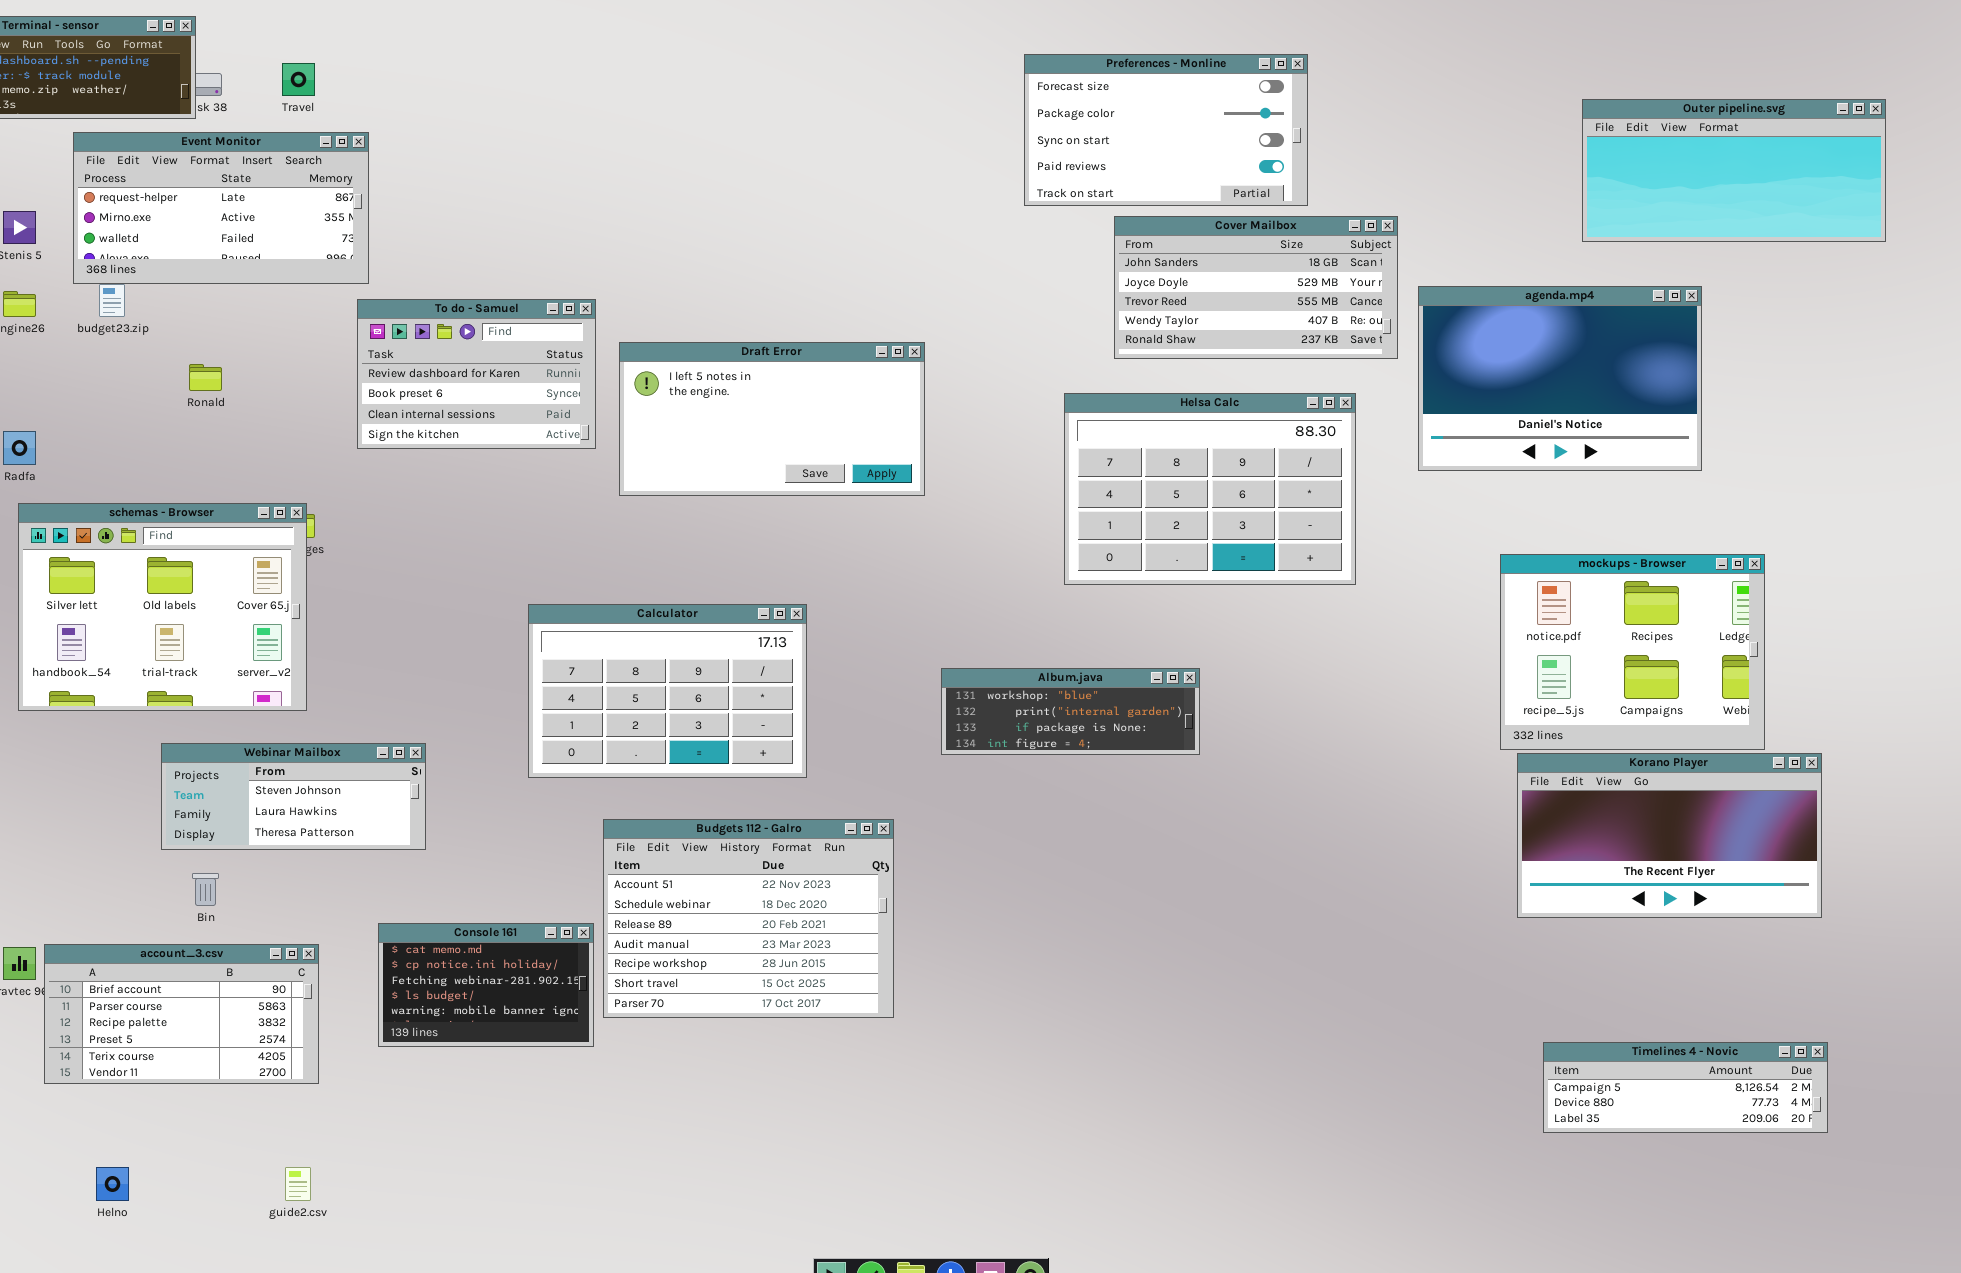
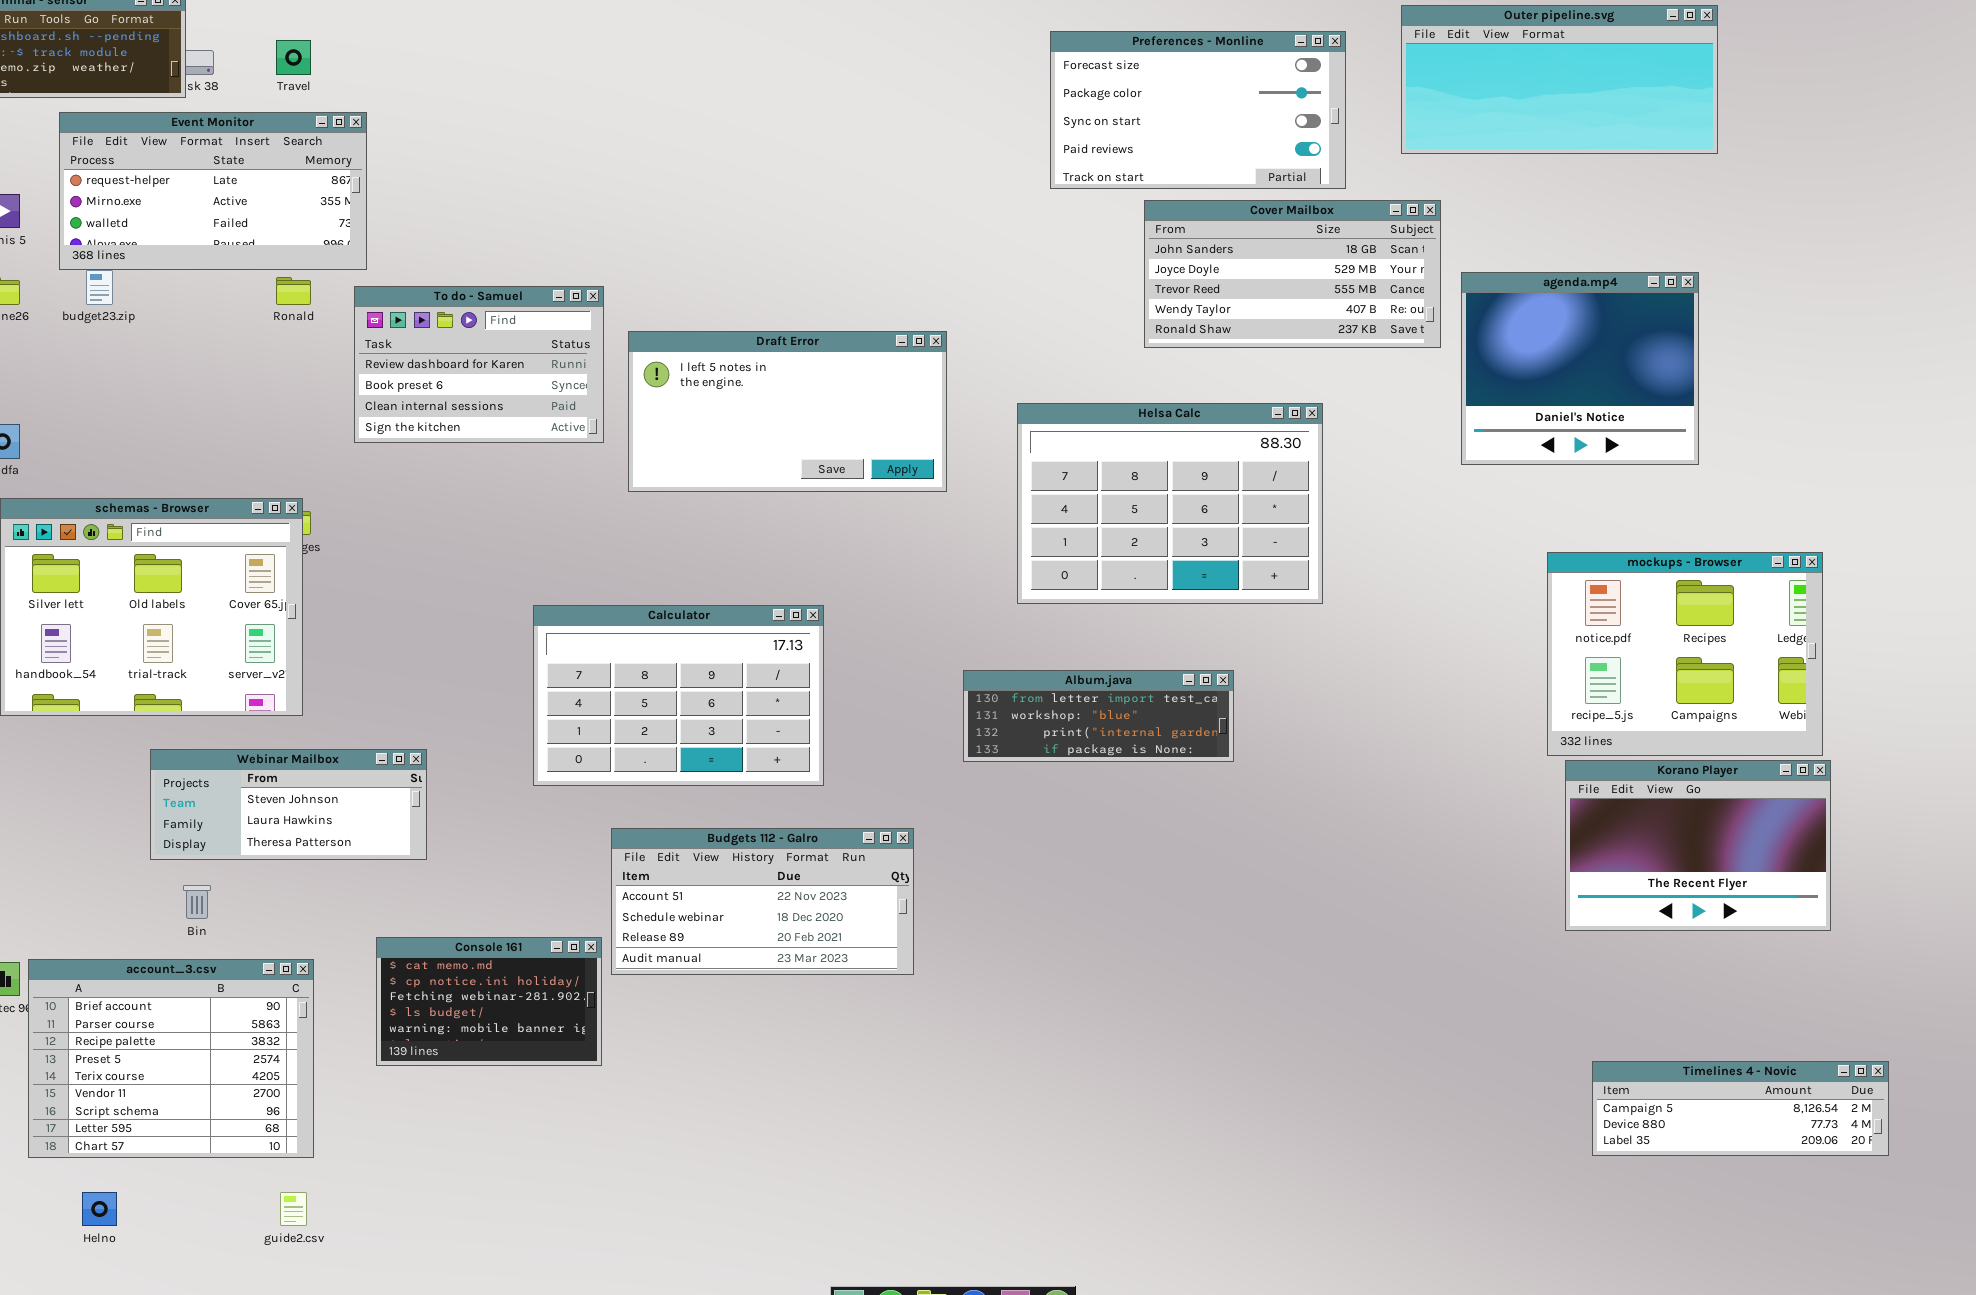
Outer pipeline.svg: [1582,99,1886,242] -> [1401,5,1718,154], moved
agenda.mp4: [1418,286,1702,471] -> [1461,272,1699,465], resized
Ronald: [189,364,222,391] -> [276,277,311,305], moved
Helsa Calc: [1064,393,1356,585] -> [1017,403,1323,604], moved
Album.java: [941,668,1200,755] -> [963,670,1234,762], scrolled up 1 row
Korano Player: [1517,753,1822,918] -> [1565,760,1831,931], resized
Budgets 112 - Galro: [603,819,894,1018] -> [611,828,914,975], resized
account_3.csv: [44,944,319,1084] -> [28,959,314,1158], resized

